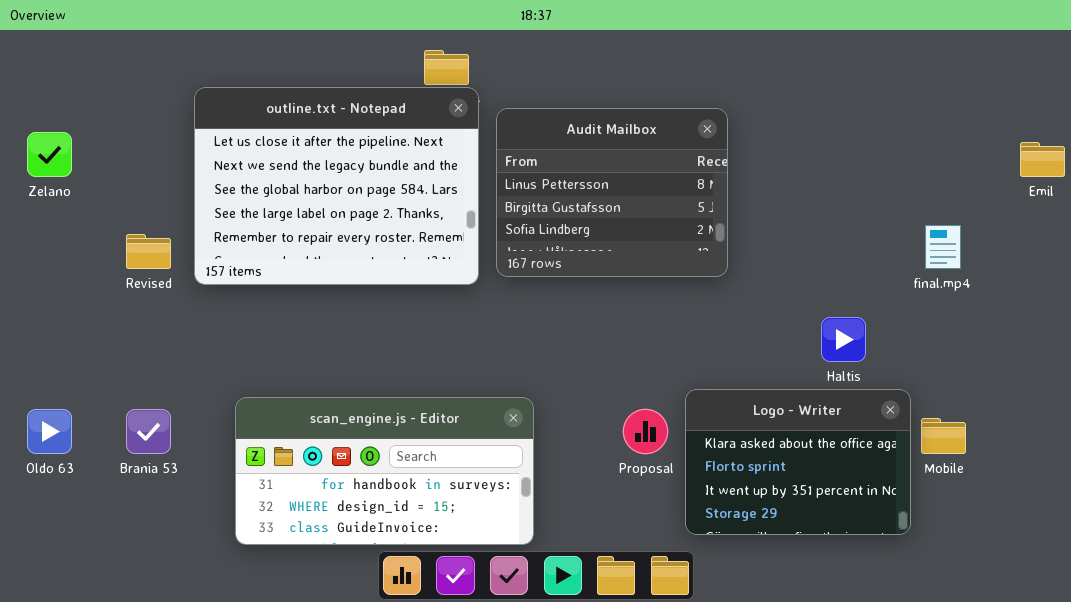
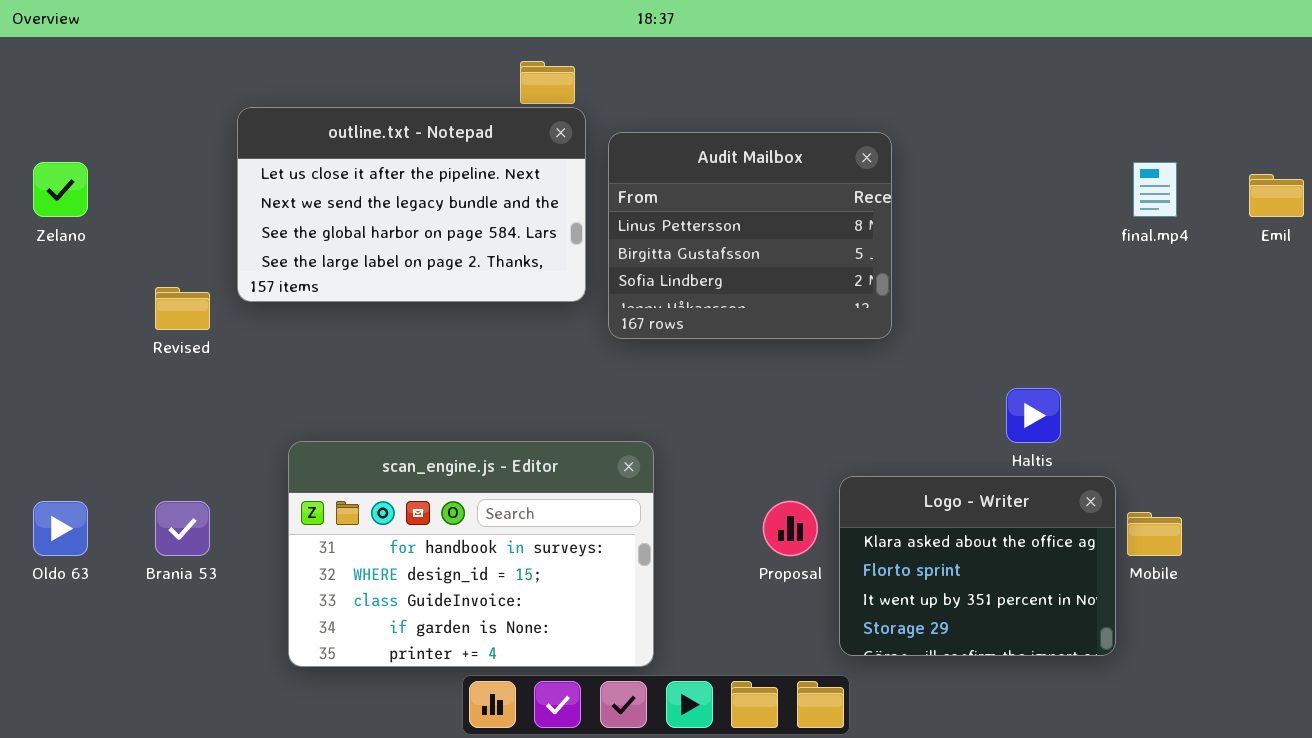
outline.txt - Notepad: [194,87,479,285] -> [237,107,586,302], resized
final.mp4: [925,225,961,269] -> [1133,162,1177,217], moved
scan_engine.js - Editor: [235,397,534,545] -> [288,441,654,667], resized

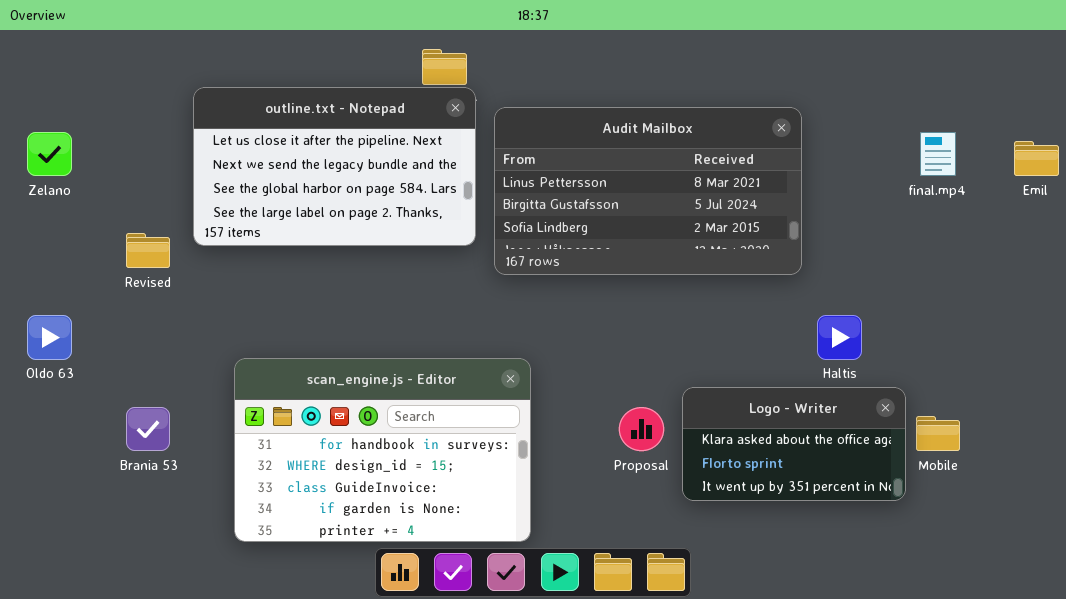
Audit Mailbox: [608,132,892,339] -> [494,107,802,275], resized
Logo - Writer: [839,476,1116,656] -> [682,387,906,501], resized
Oldo 63: [33,501,88,556] -> [27,315,72,360], moved

